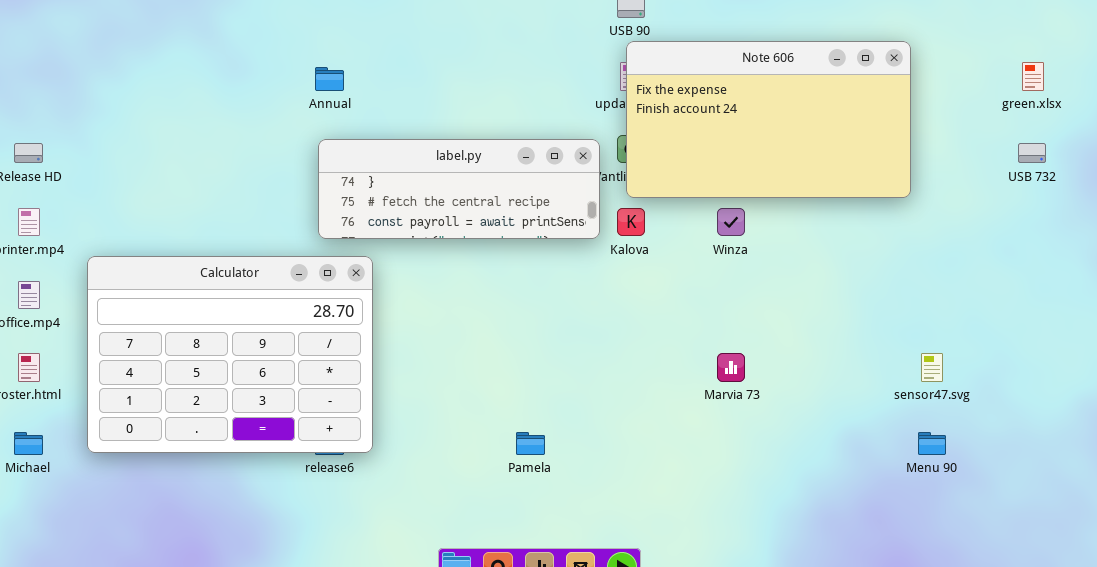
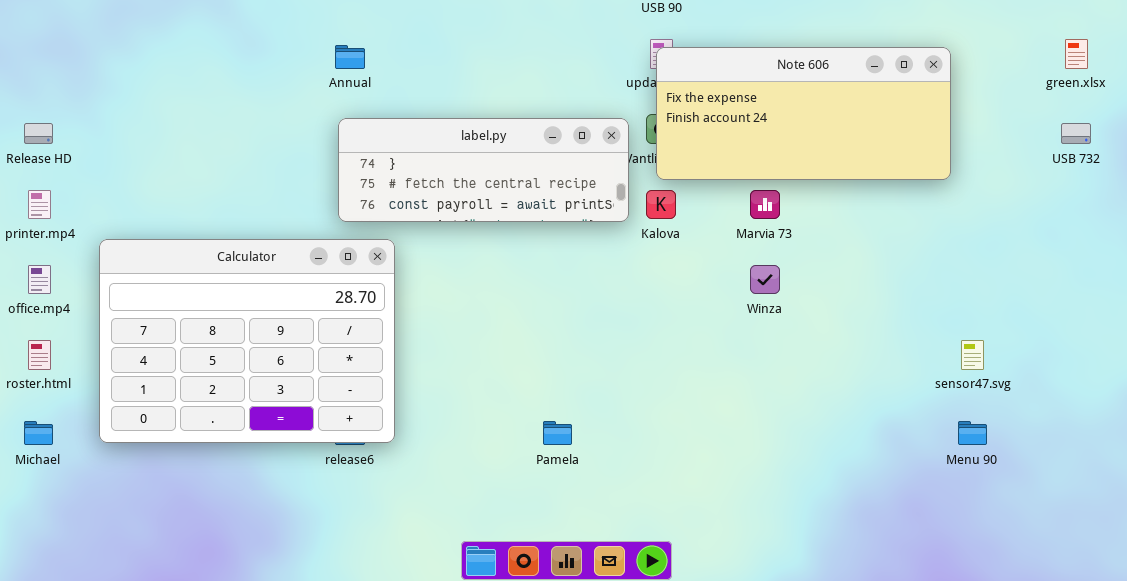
Note 606: [626,41,911,198] -> [656,47,951,180], resized
Winza: [717,208,745,236] -> [750,265,780,294], moved
Marvia 73: [717,353,745,382] -> [750,190,780,219], moved

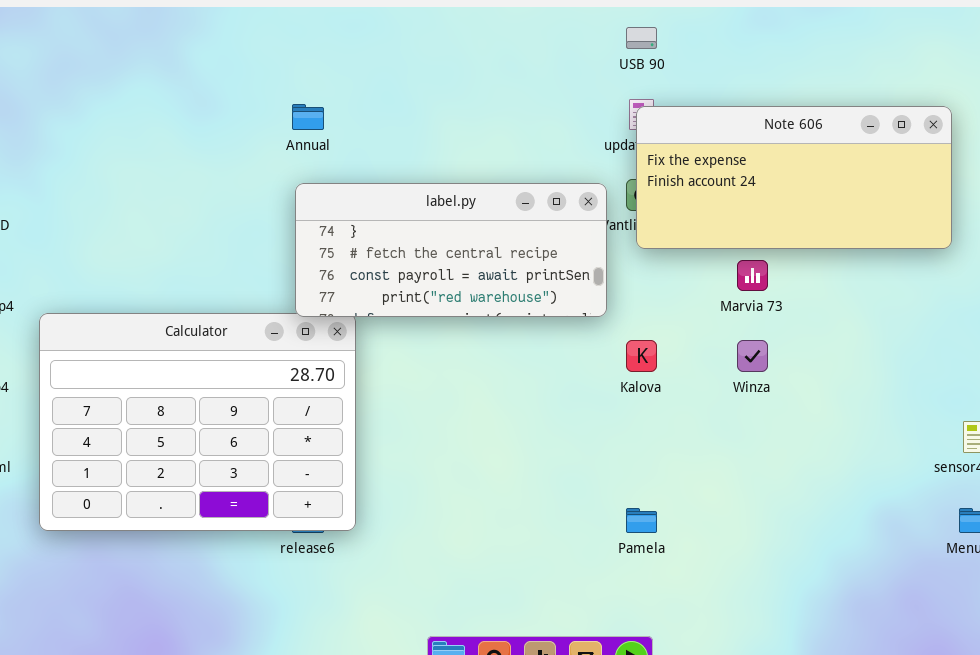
label.py: [338,118,629,222] -> [295,183,607,317], resized
Kalova: [646,190,676,219] -> [626,340,657,372], moved
Pamela: [543,421,572,445] -> [626,508,657,533], moved

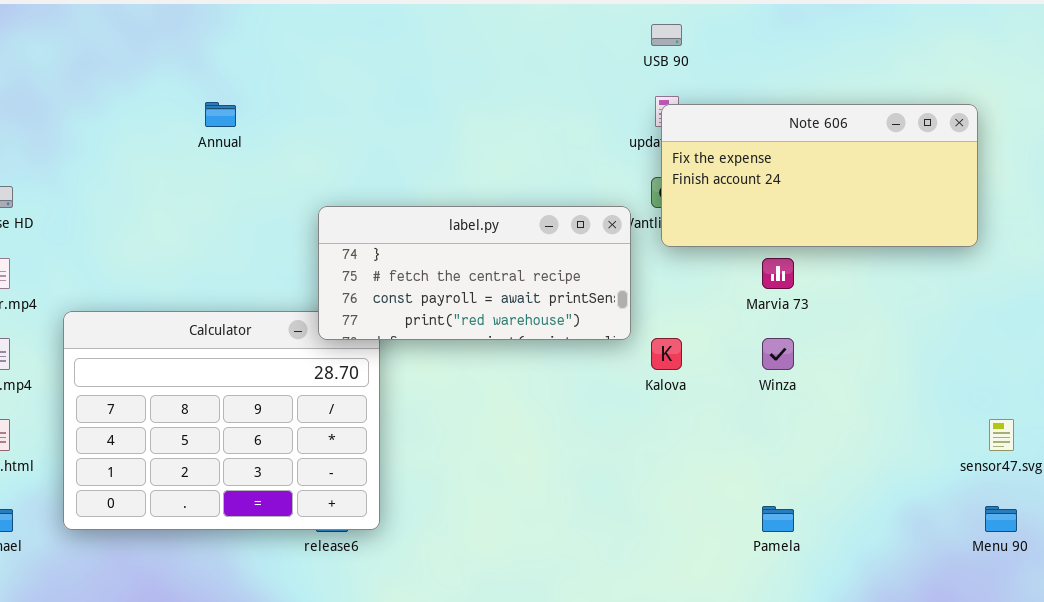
Annual: [292,104,324,130] -> [205,102,236,127], moved
label.py: [295,183,607,317] -> [318,206,631,340], moved
Pamela: [626,508,657,533] -> [762,506,794,532], moved

